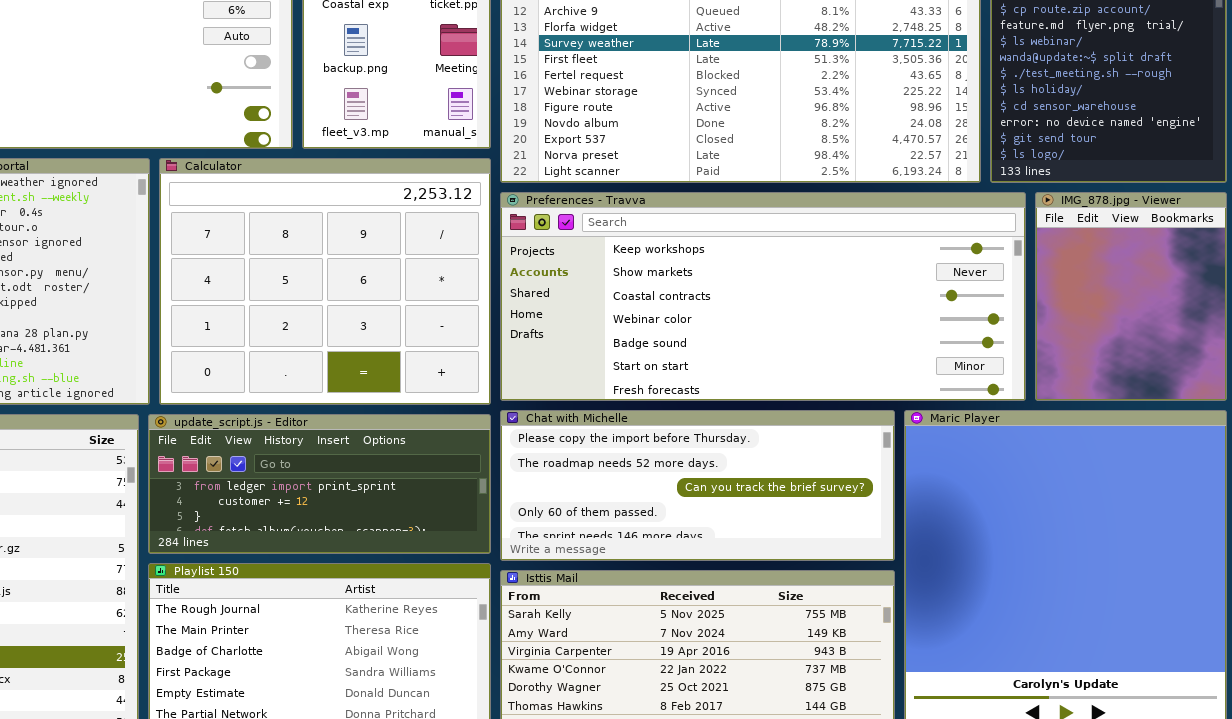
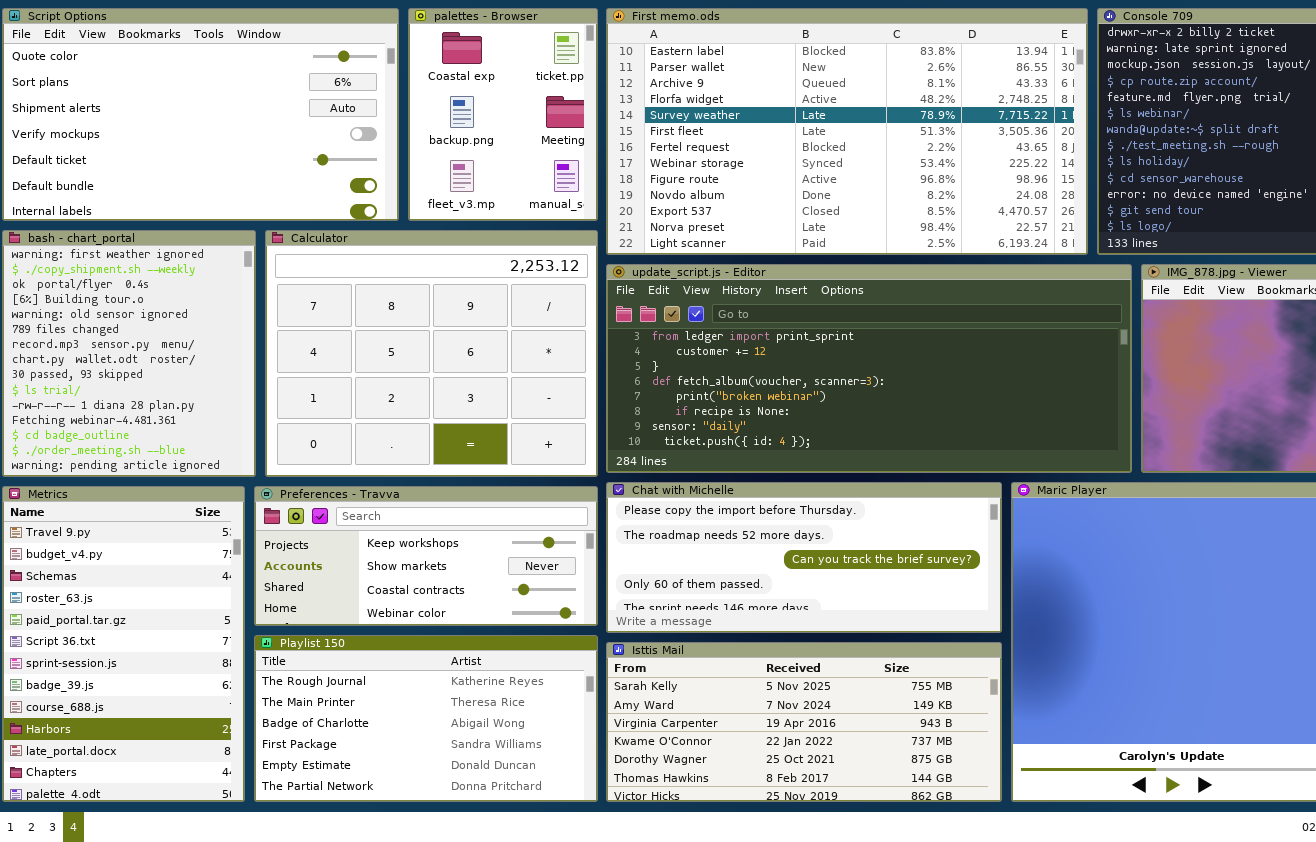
Preferences - Travva: [500,192,1026,401] -> [254,486,598,626], moved, resized
update_script.js - Editor: [148,414,491,554] -> [606,264,1132,473], moved, resized

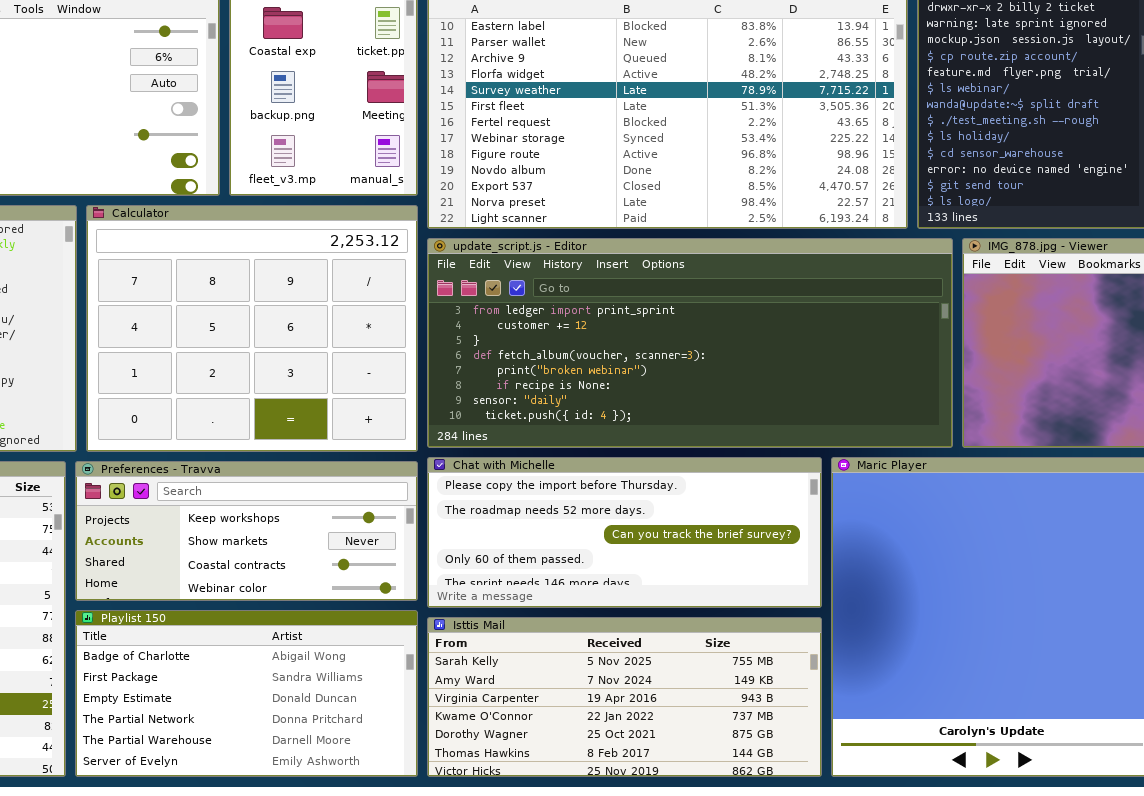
Playlist 150: [254,635,598,802] -> [75,610,418,777], scrolled down 2 rows

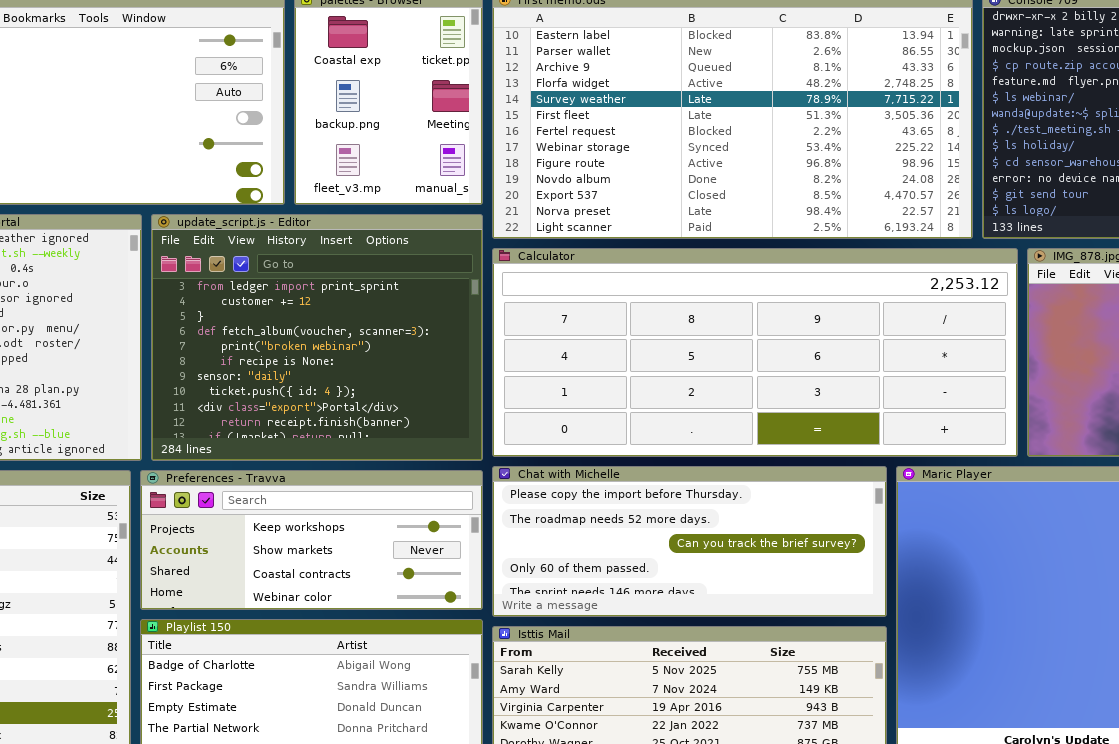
Calculator: [86,205,418,452] -> [492,248,1018,457], moved, resized
update_script.js - Editor: [427,238,953,448] -> [151,214,483,461], moved, resized

